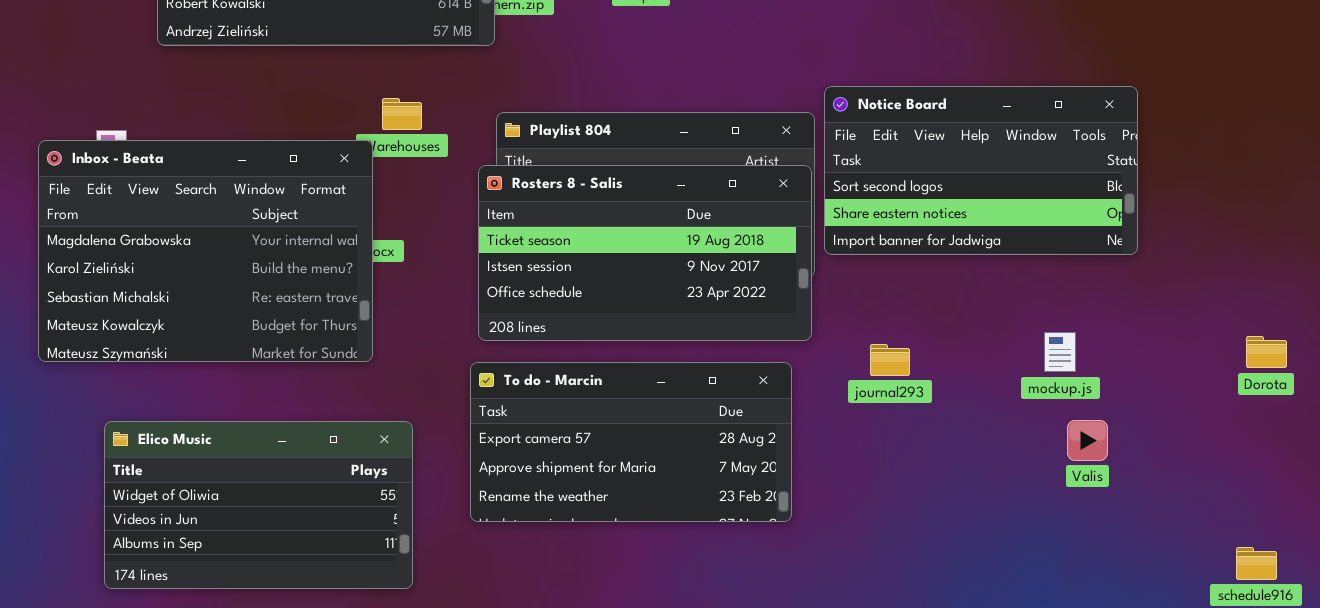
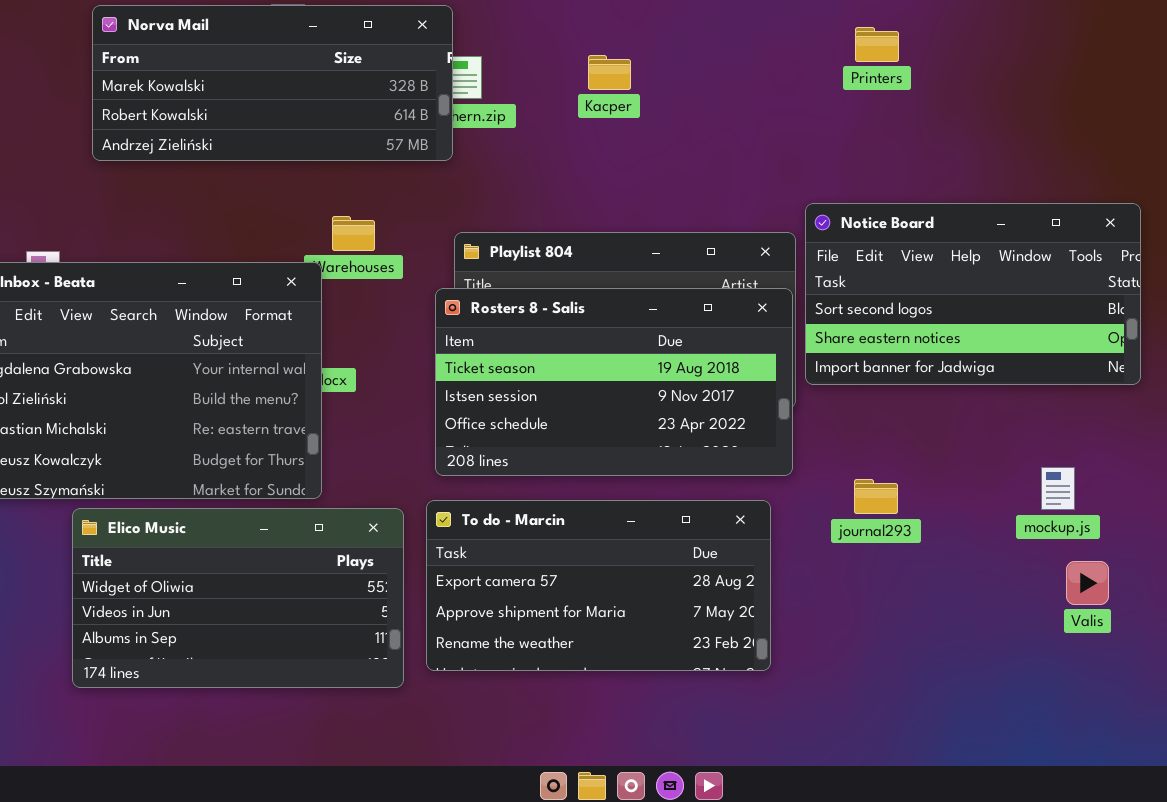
Elico Music: [104,421,413,589] -> [72,508,404,688], moved

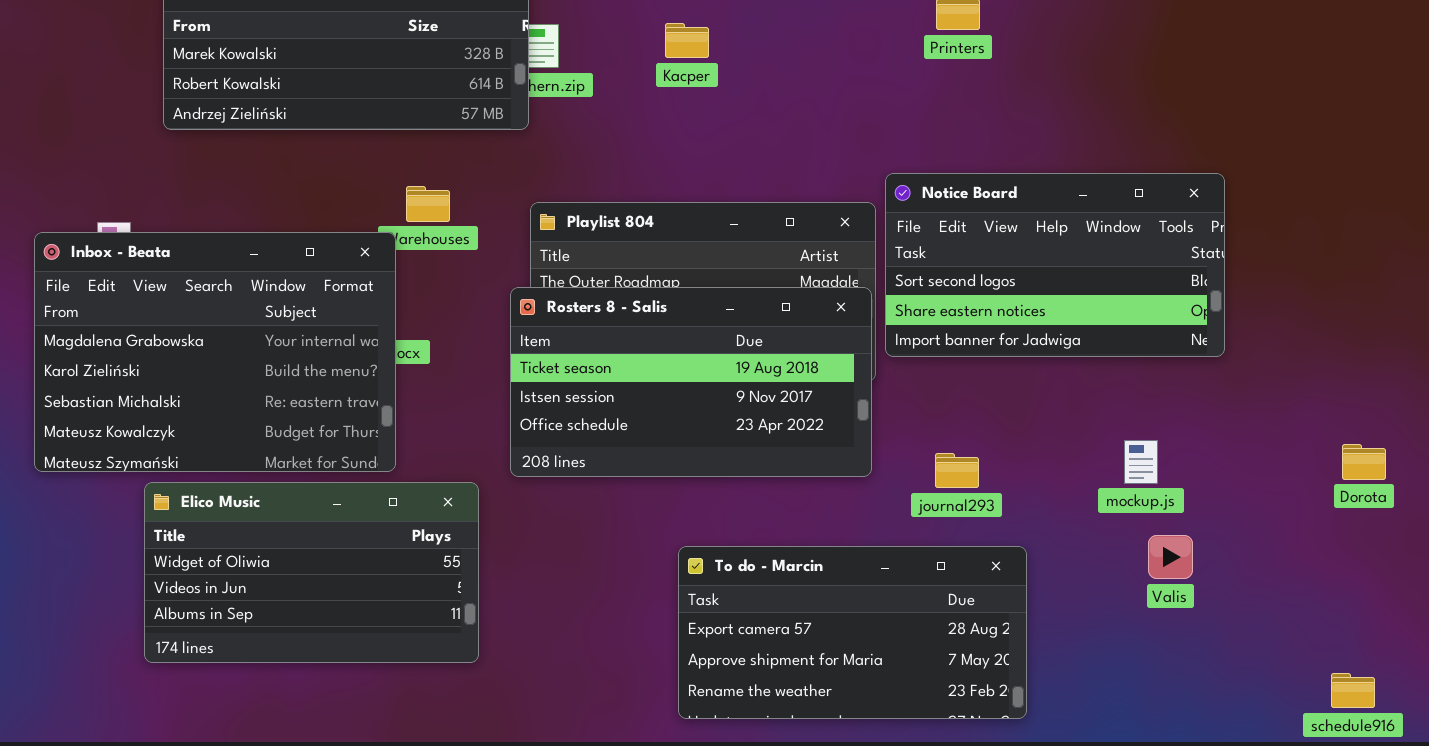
Rosters 8 - Salis: [435,288,793,476] -> [510,287,872,477], moved
To do - Marcin: [426,500,771,671] -> [678,546,1027,719], moved

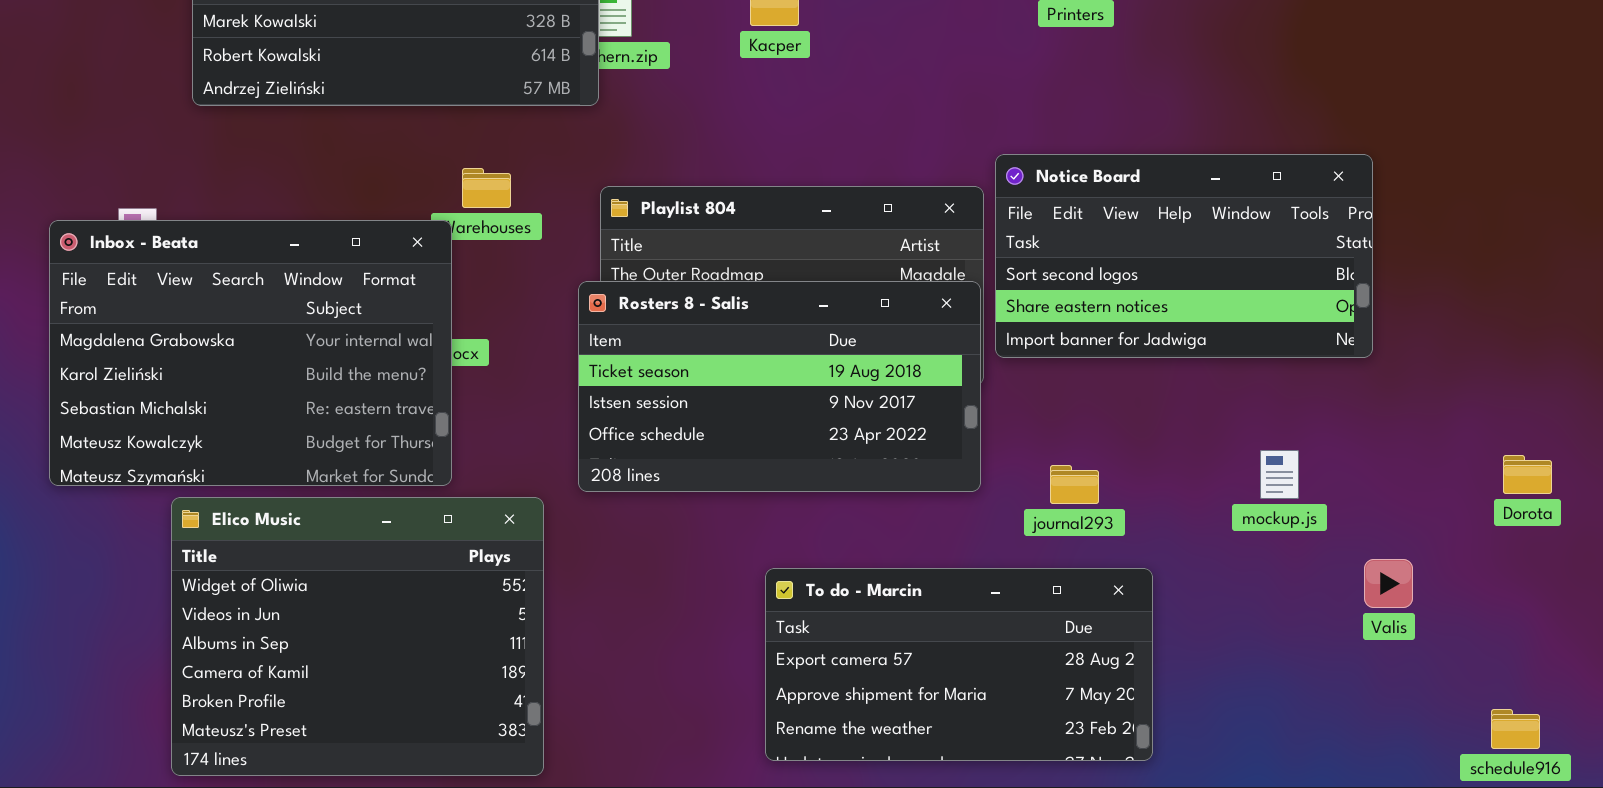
Elico Music: [144,482,479,663] -> [171,497,544,776], resized
Valis: [1148,535,1193,579] -> [1364,559,1413,608], moved

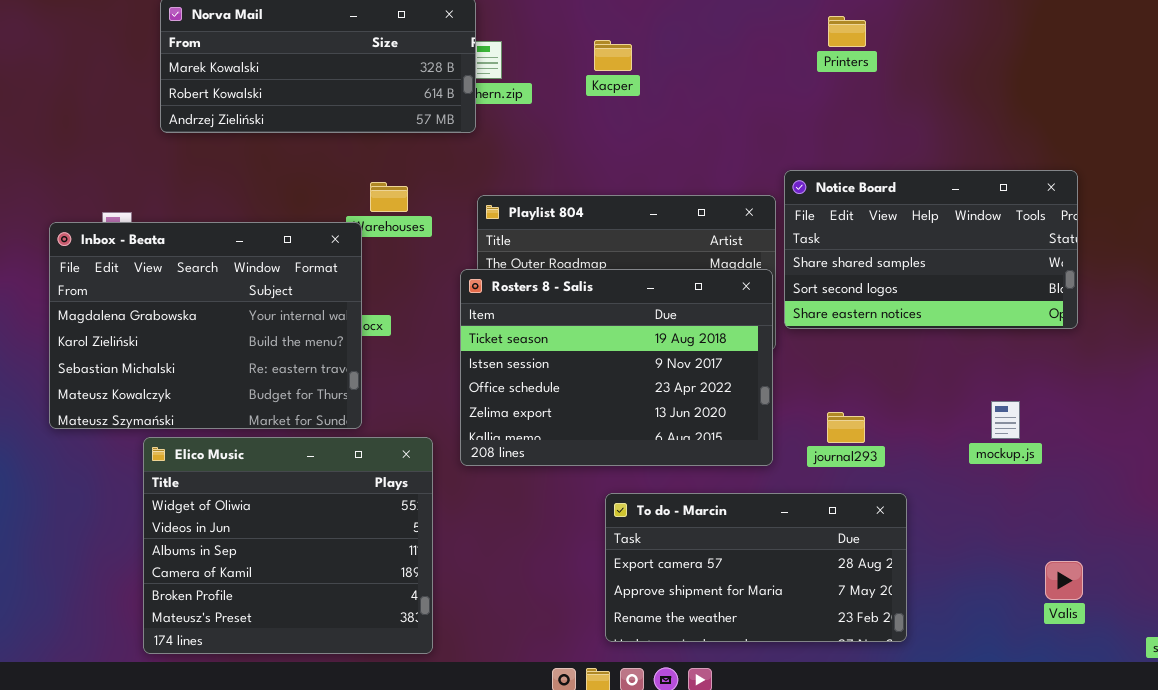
Notice Board: [995,154,1373,358] -> [784,170,1078,329], scrolled up 1 row
Rosters 8 - Salis: [578,281,981,492] -> [460,269,773,466], resized
Valis: [1364,559,1413,608] -> [1045,561,1083,600], moved

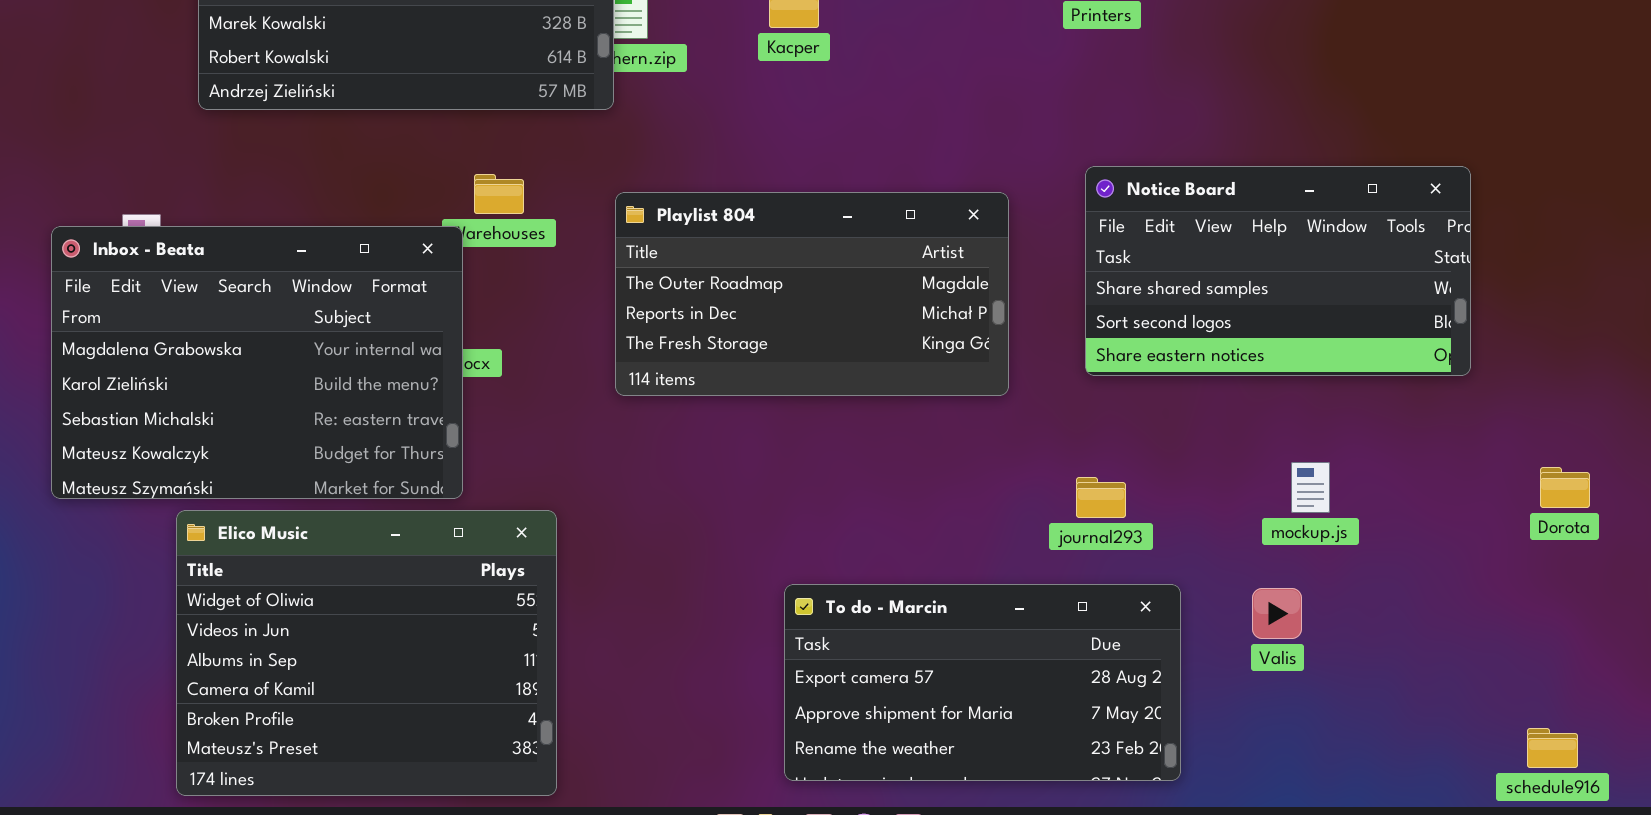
Notice Board: [784,170,1078,329] -> [1085,166,1471,376], moved
Rosters 8 - Salis: [460,269,773,466] -> none, closed
Valis: [1045,561,1083,600] -> [1252,588,1302,639], moved

